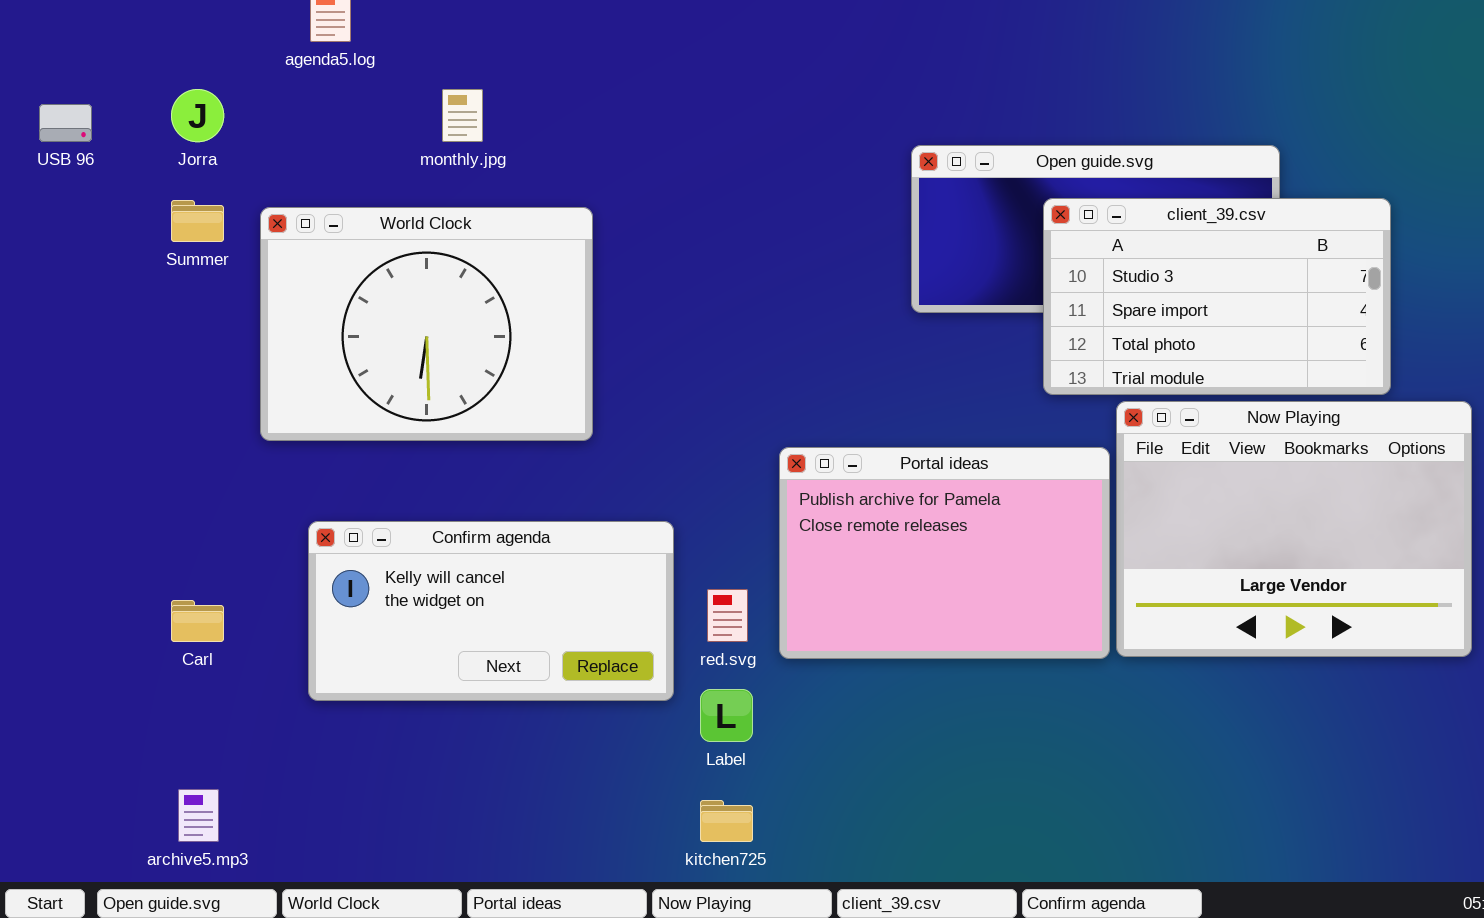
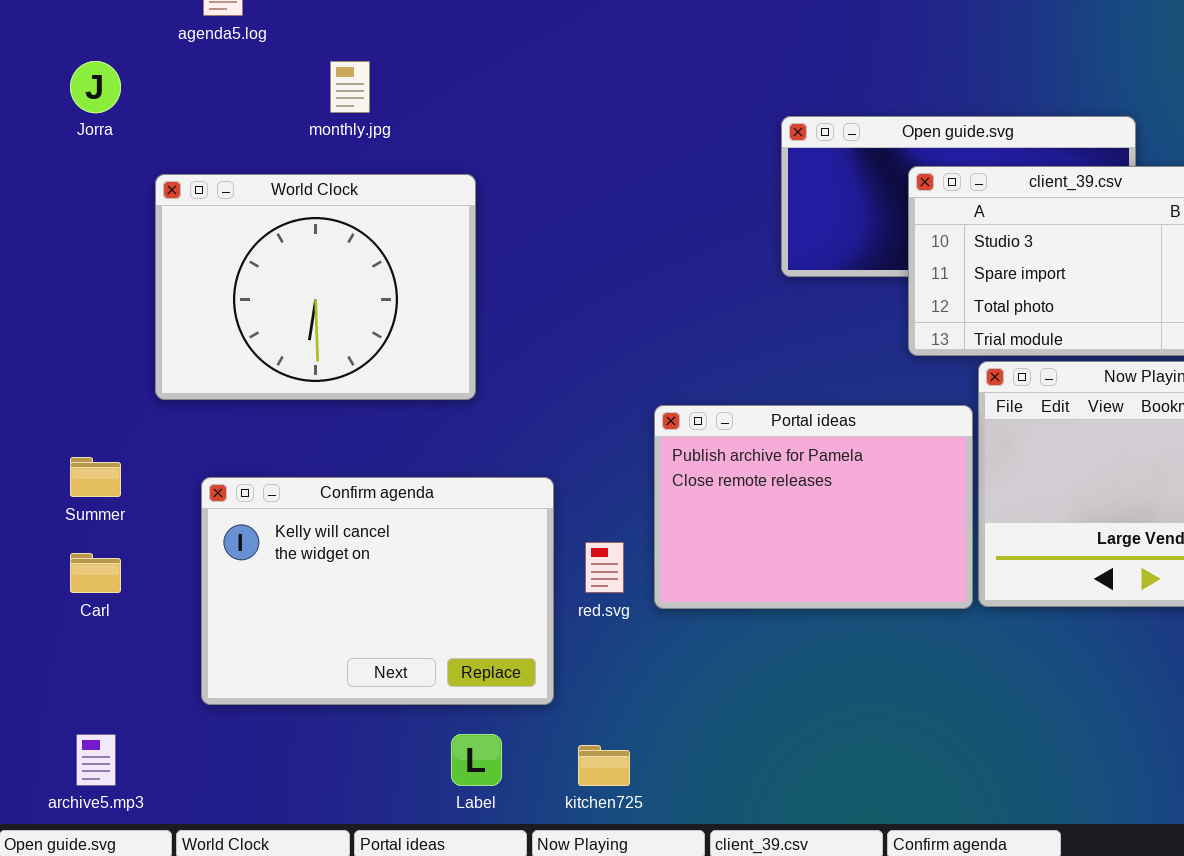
Summer: [171,200,224,242] -> [70,457,121,497], moved
Confirm agenda: [308,521,674,701] -> [201,477,554,705], resized
Label: [700,689,753,742] -> [451,734,502,786], moved

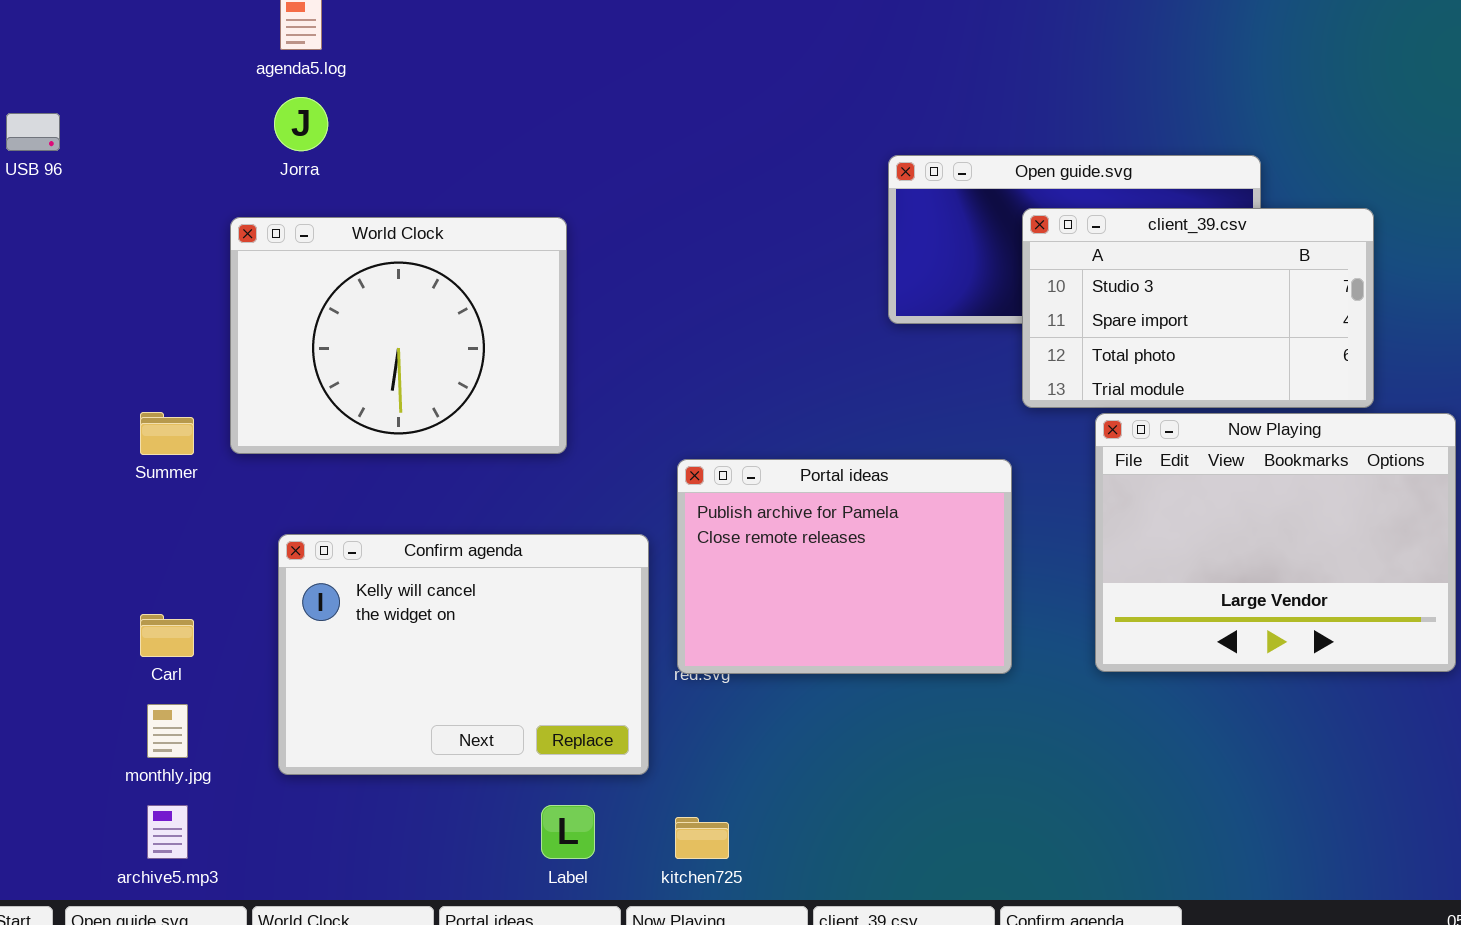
Jorra: [70,61,121,113] -> [274,97,328,151], moved
monthly.jpg: [330,61,370,113] -> [147,704,188,758], moved
Portal ideas: [654,405,973,609] -> [677,459,1012,674], moved
Summer: [70,457,121,497] -> [140,412,194,455], moved

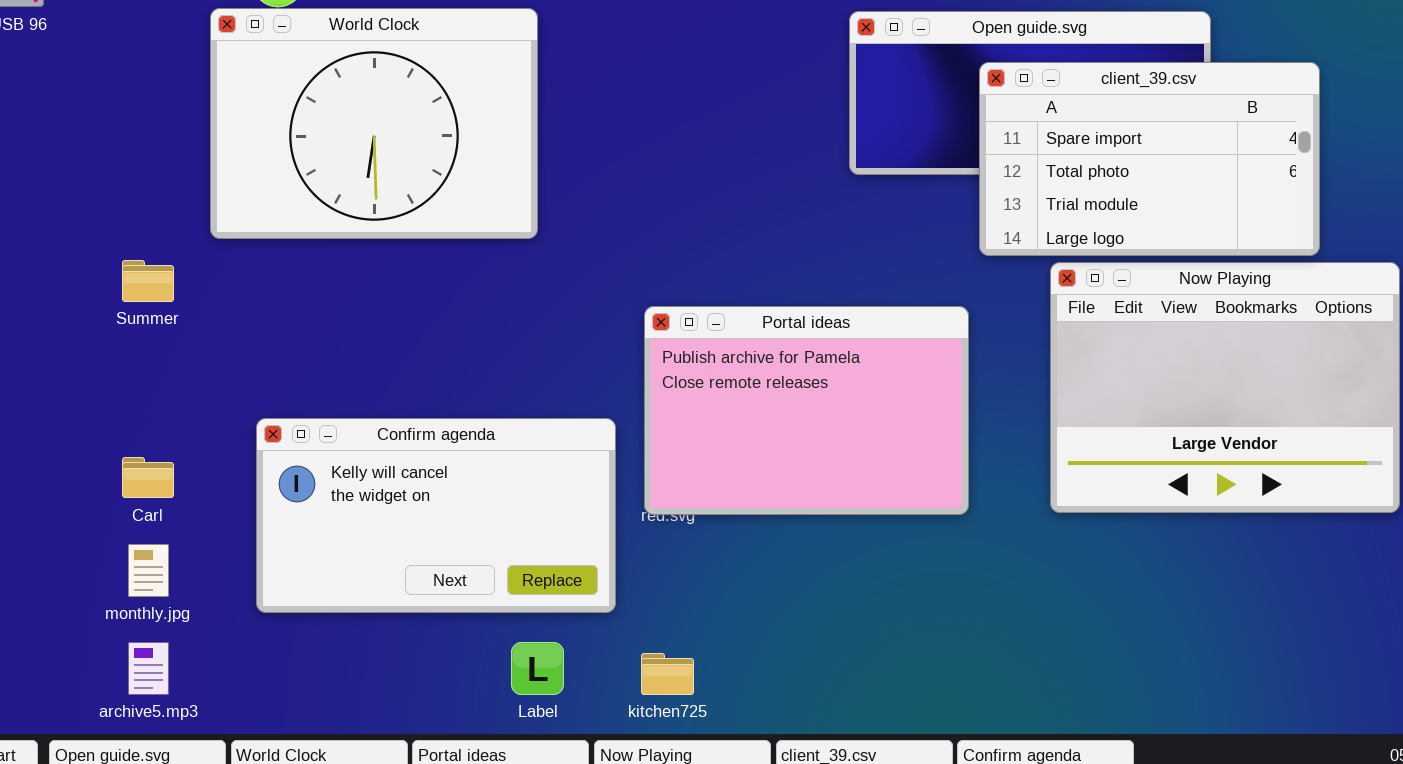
client_39.csv: [1022,208,1374,408] -> [979,62,1320,256], scrolled down 1 row
World Clock: [230,217,567,454] -> [210,8,538,239], moved
Confirm agenda: [278,534,649,775] -> [256,418,616,613], resized

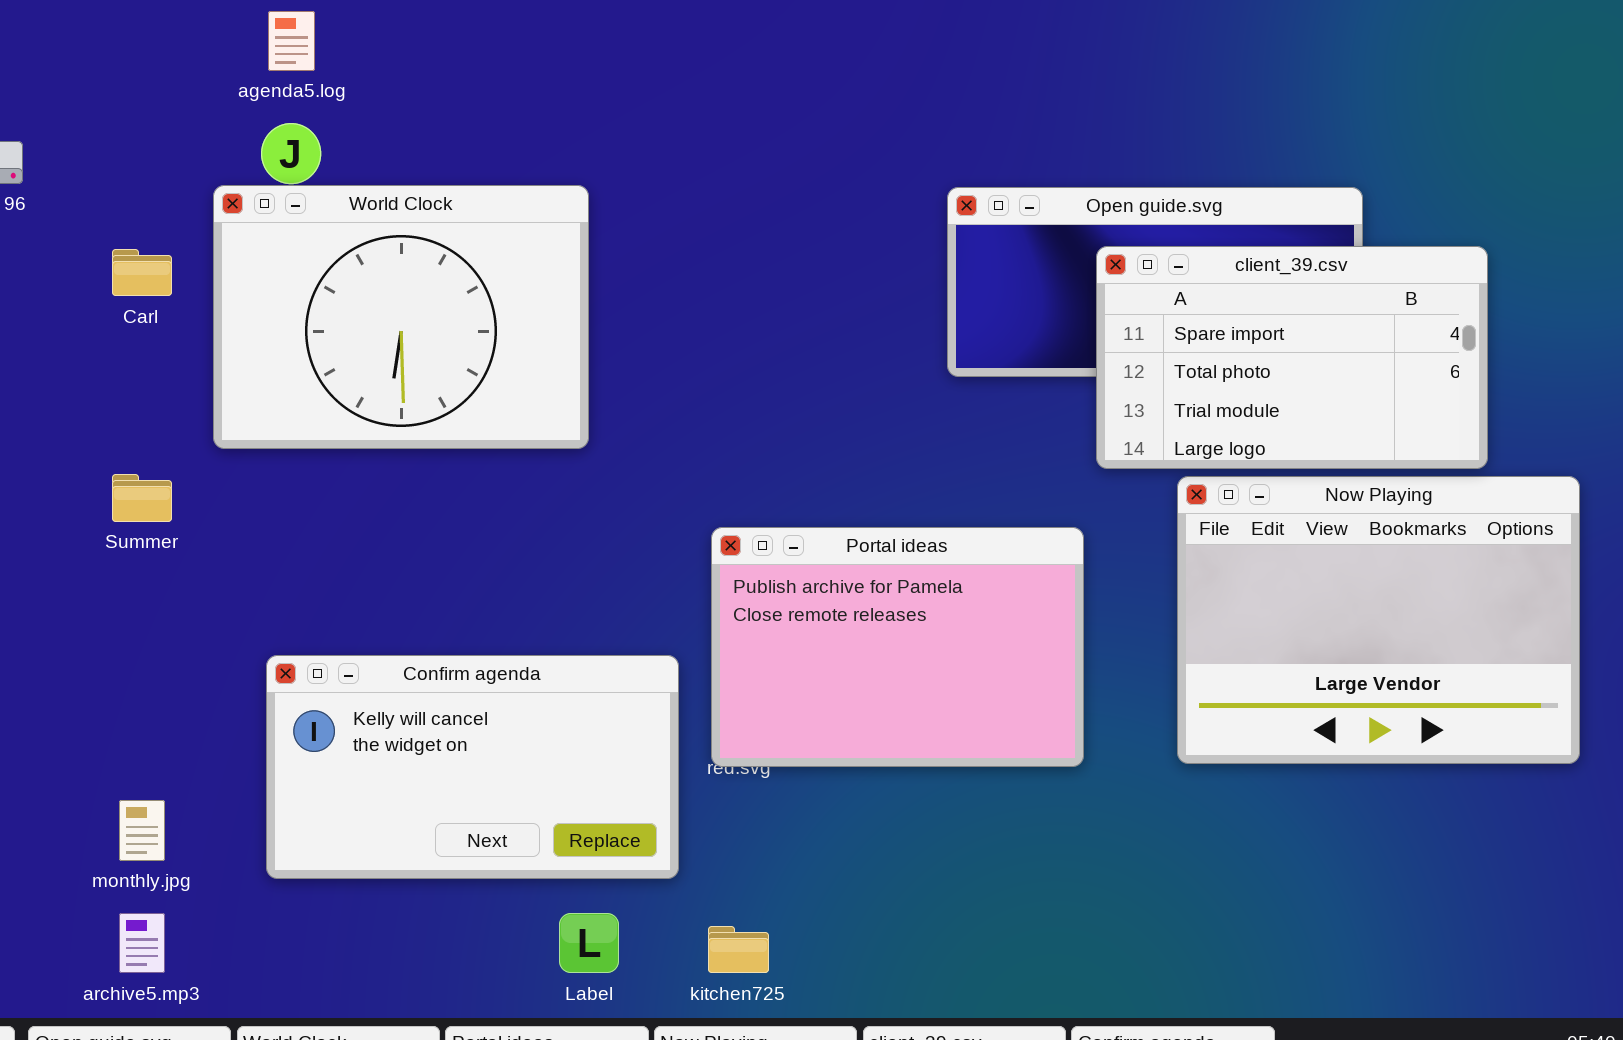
Carl: [122,457,174,498] -> [112,249,172,296], moved

